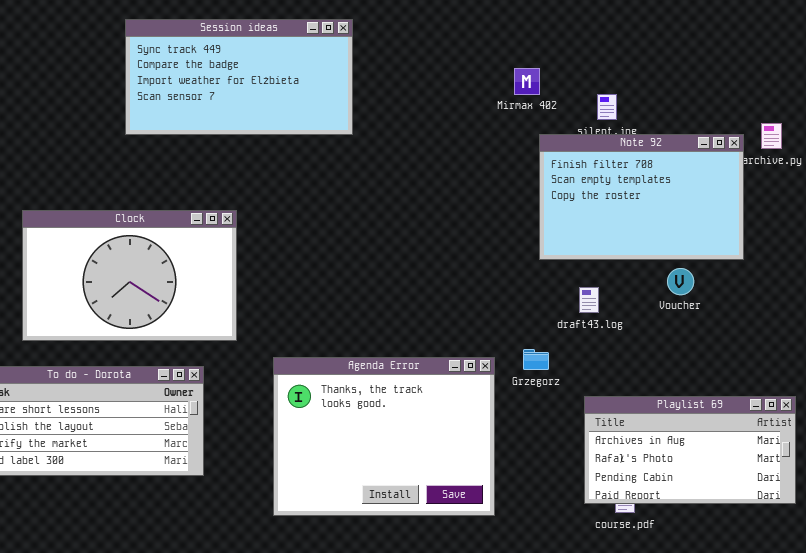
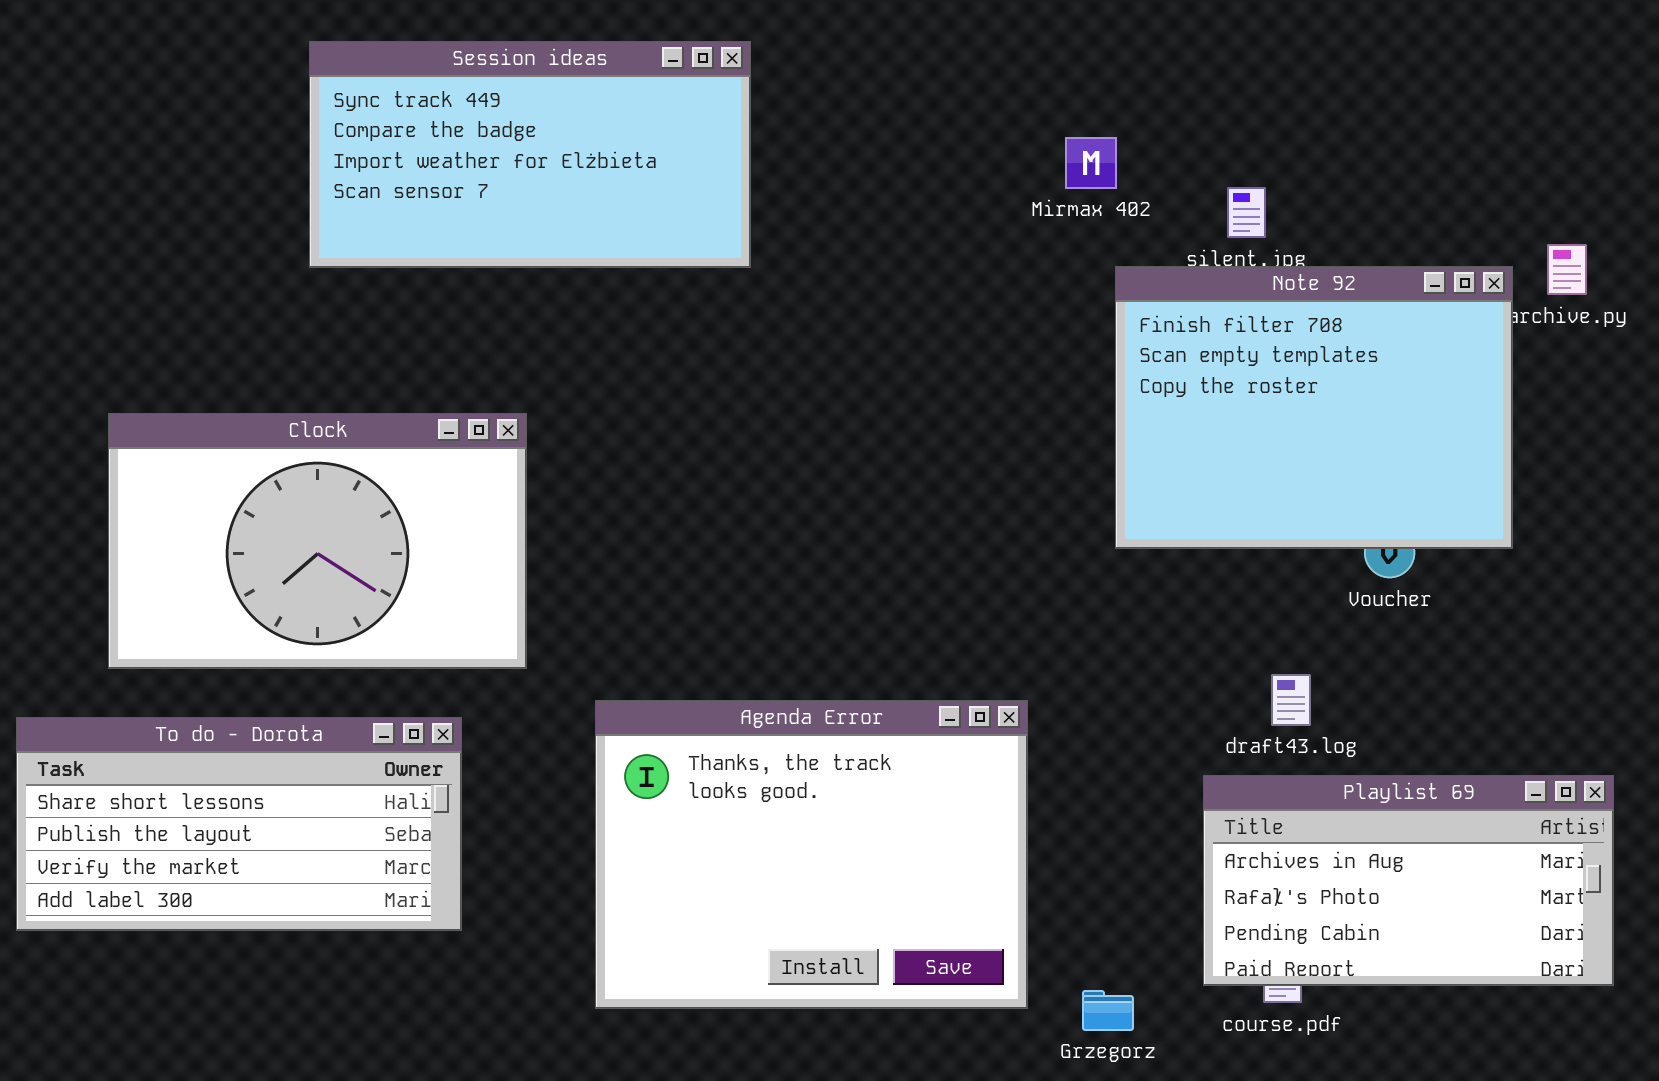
Note 92: [539,134,744,260] -> [1115,266,1513,549], resized
draft43.log: [579,287,599,313] -> [1271,674,1311,726], moved
Grzegorz: [523,349,549,370] -> [1082,990,1134,1031], moved

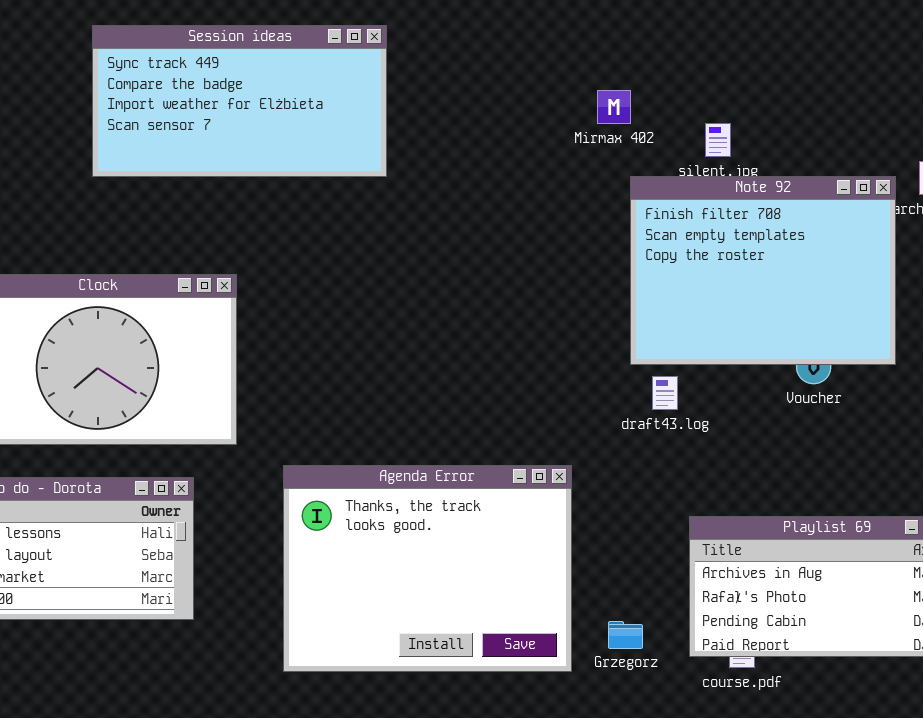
draft43.log: [1271,674,1311,726] -> [652,376,678,410], moved
Grzegorz: [1082,990,1134,1031] -> [608,621,643,649], moved

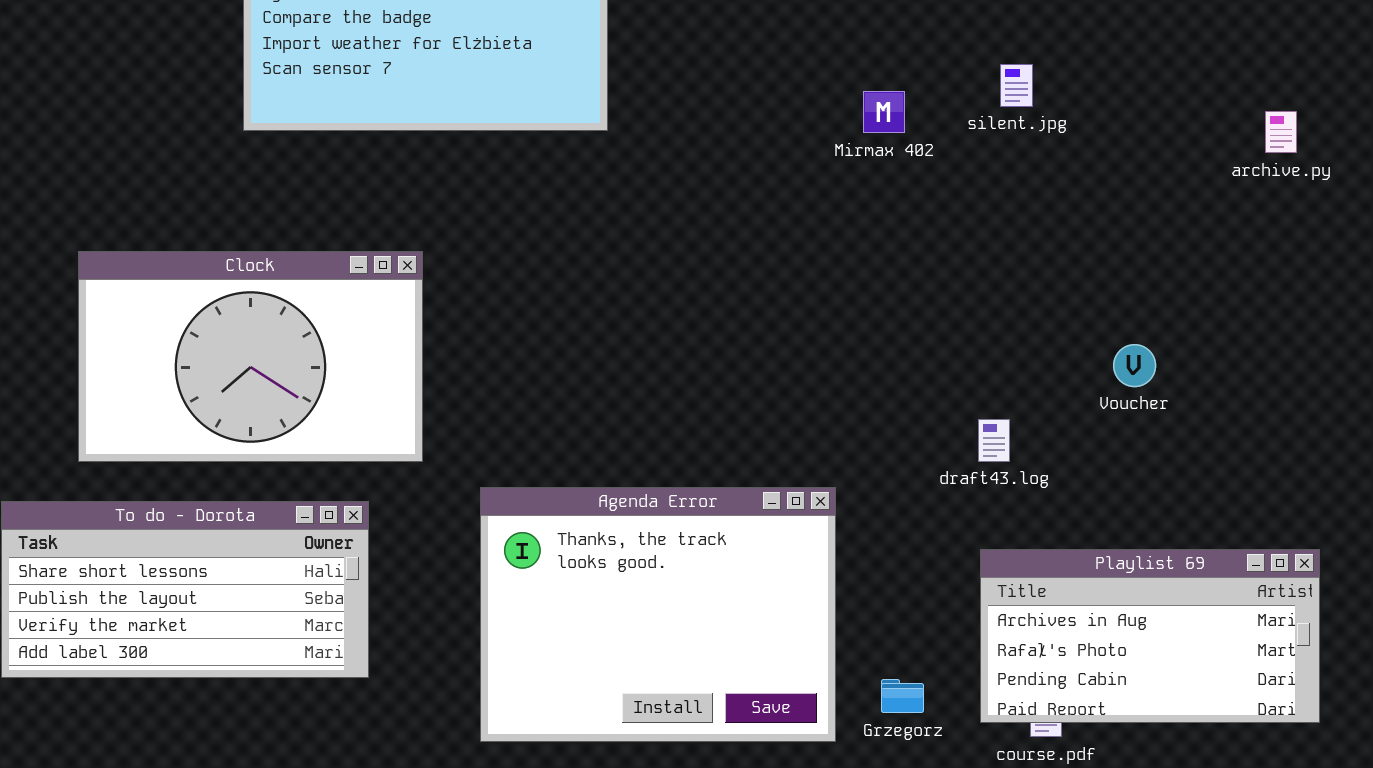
Mirmax 402: [597,90,631,124] -> [863,91,905,133], moved
Note 92: [630,176,896,365] -> none, closed
draft43.log: [652,376,678,410] -> [978,419,1010,462], moved

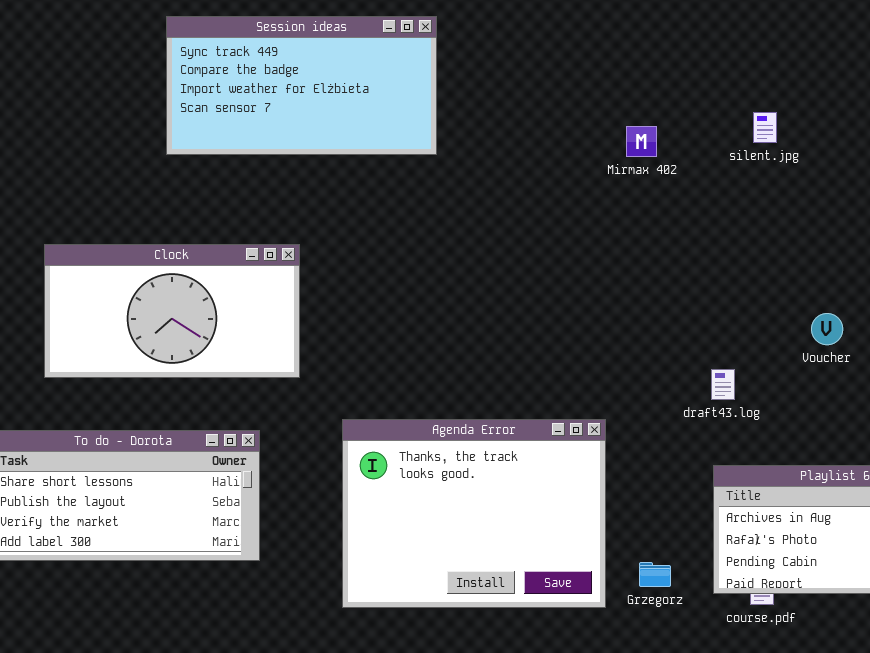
silent.jpg: [1000,64,1033,107] -> [753,112,777,143], moved
Clock: [78,251,423,462] -> [44,244,300,378], resized

